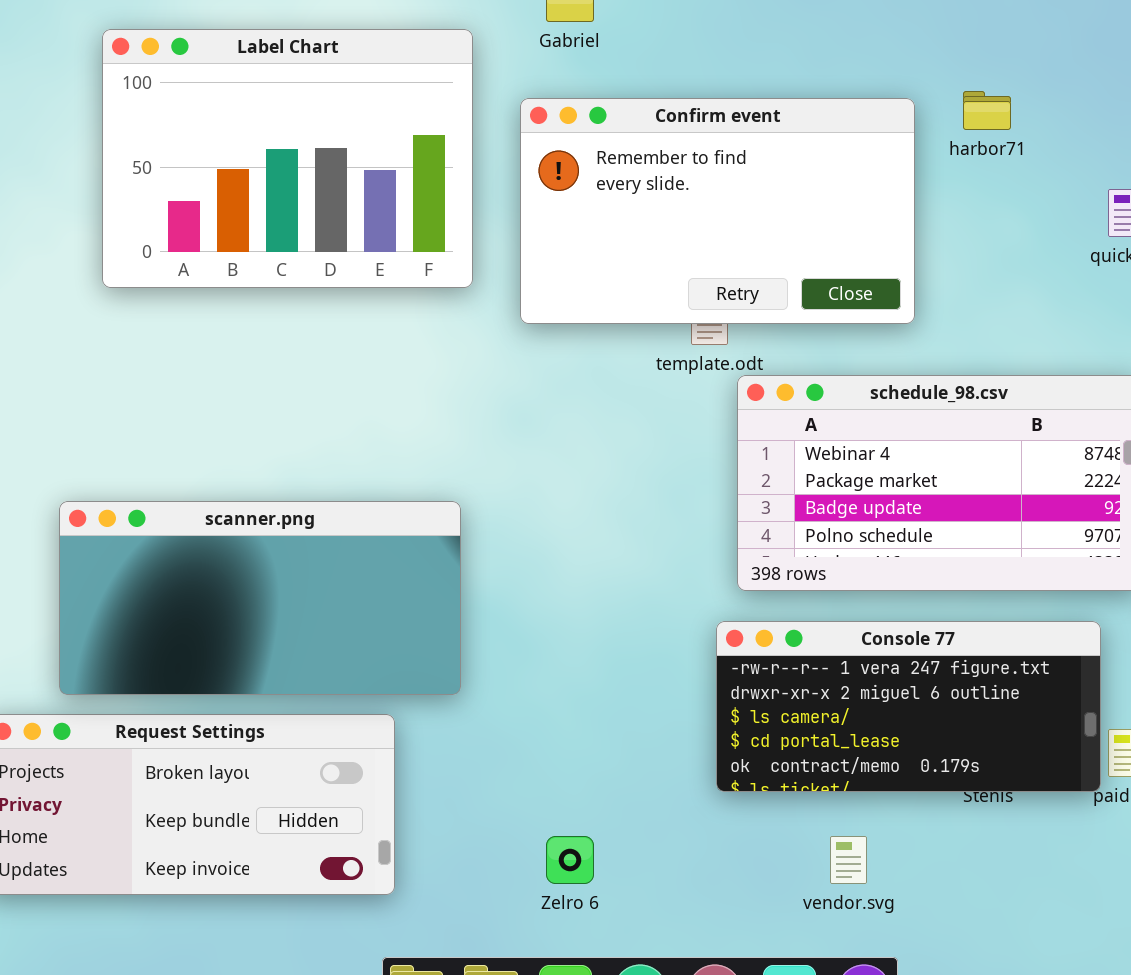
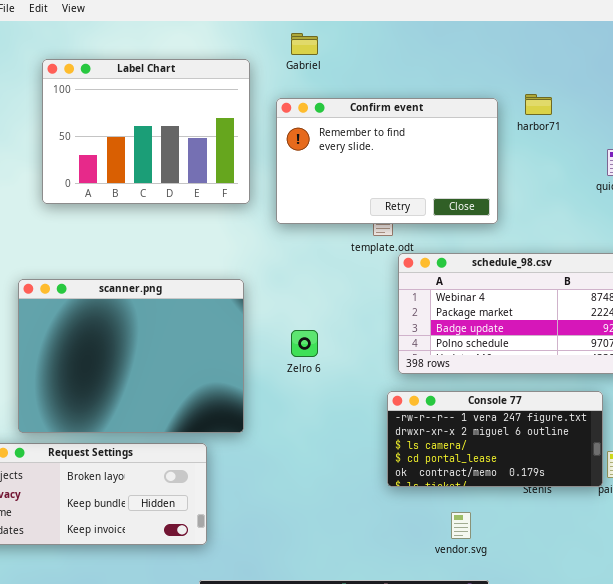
scanner.png: [59,501,461,695] -> [18,279,244,433], resized
Zelro 6: [546,836,594,884] -> [291,330,318,357], moved

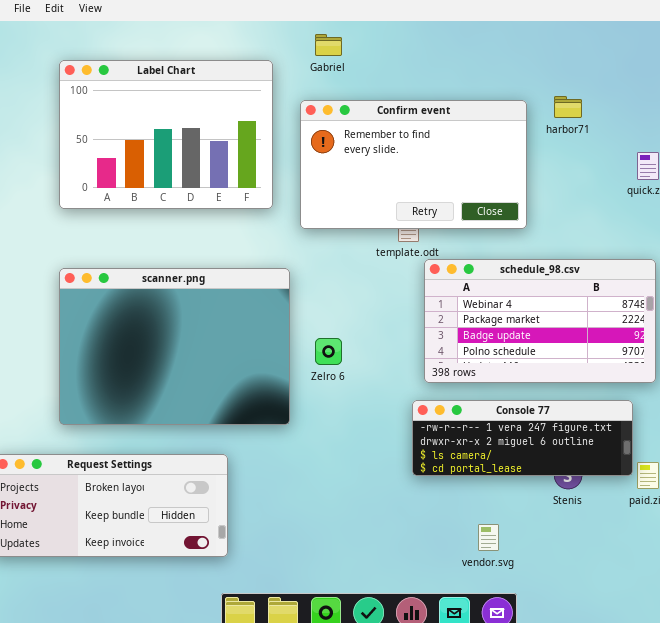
scanner.png: [18,279,244,433] -> [59,268,290,425], moved
Console 77: [387,391,603,487] -> [412,400,633,476], resized

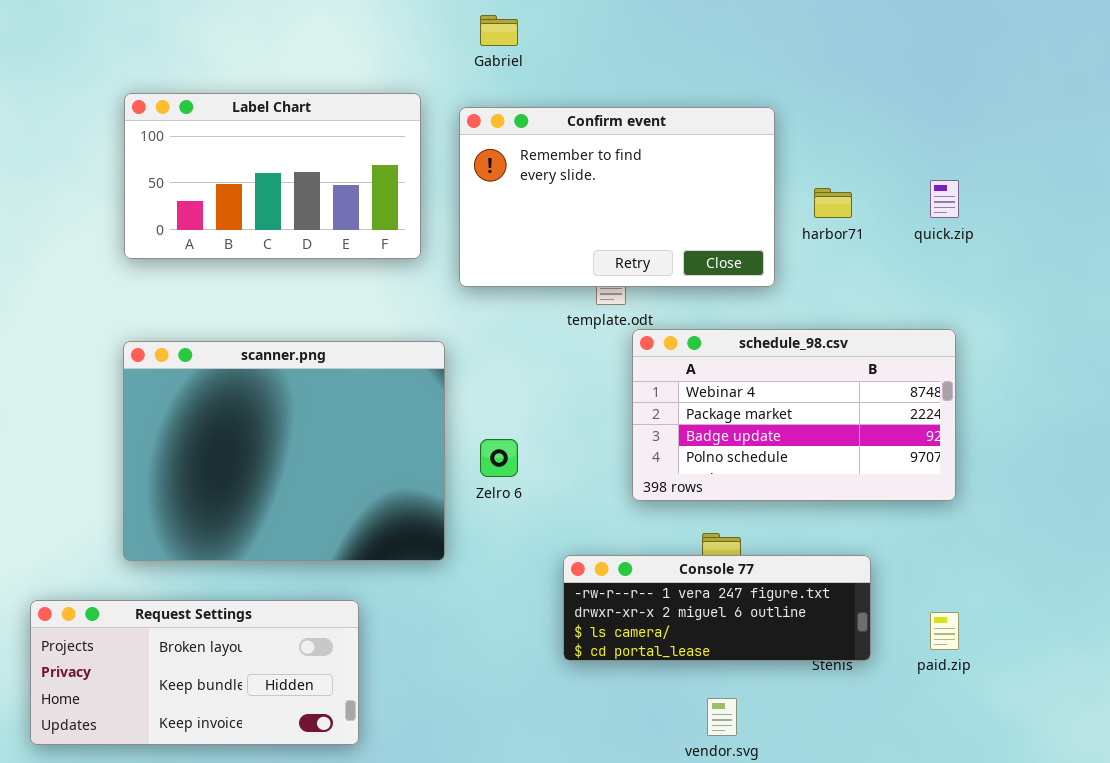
Label Chart: [59,60,273,209] -> [124,93,421,259], resized
harbor71: [554,96,582,118] -> [814,188,852,218], moved
Console 77: [412,400,633,476] -> [563,555,871,661], moved

